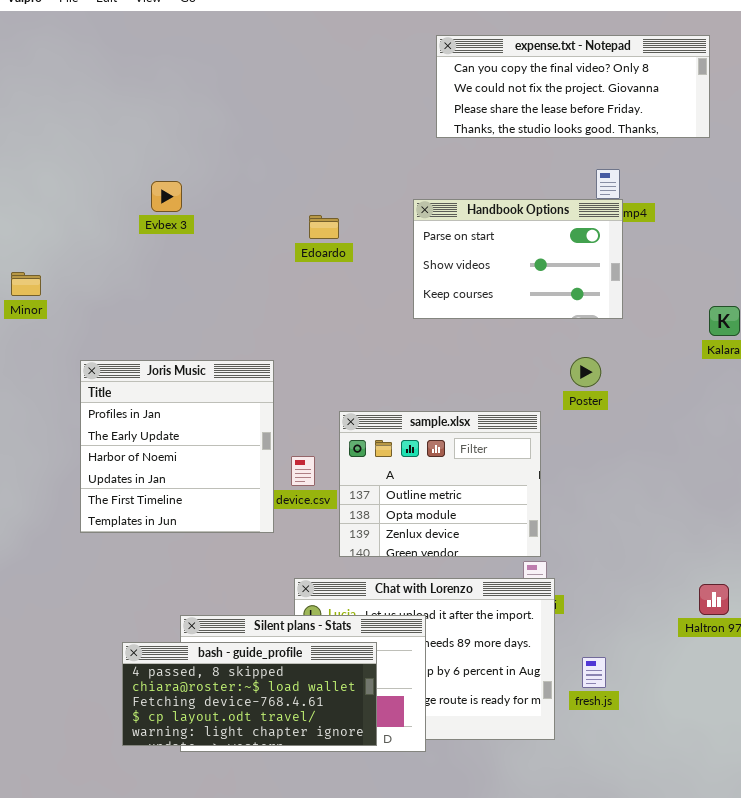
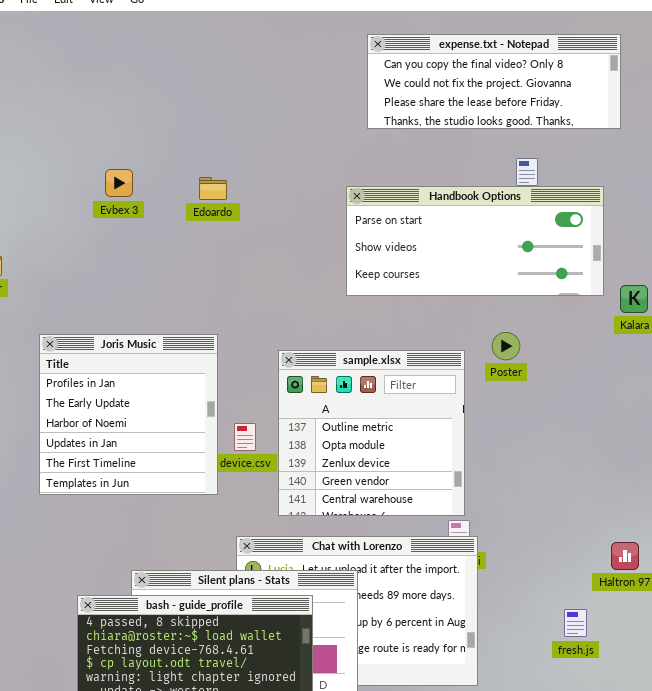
Handbook Options: [413,199,623,319] -> [346,186,604,296], resized
Edoardo: [309,215,339,239] -> [199,177,227,200], moved
sample.xlsx: [339,411,541,557] -> [278,350,465,516], resized
fresh.js: [582,657,606,688] -> [564,609,587,637], moved

